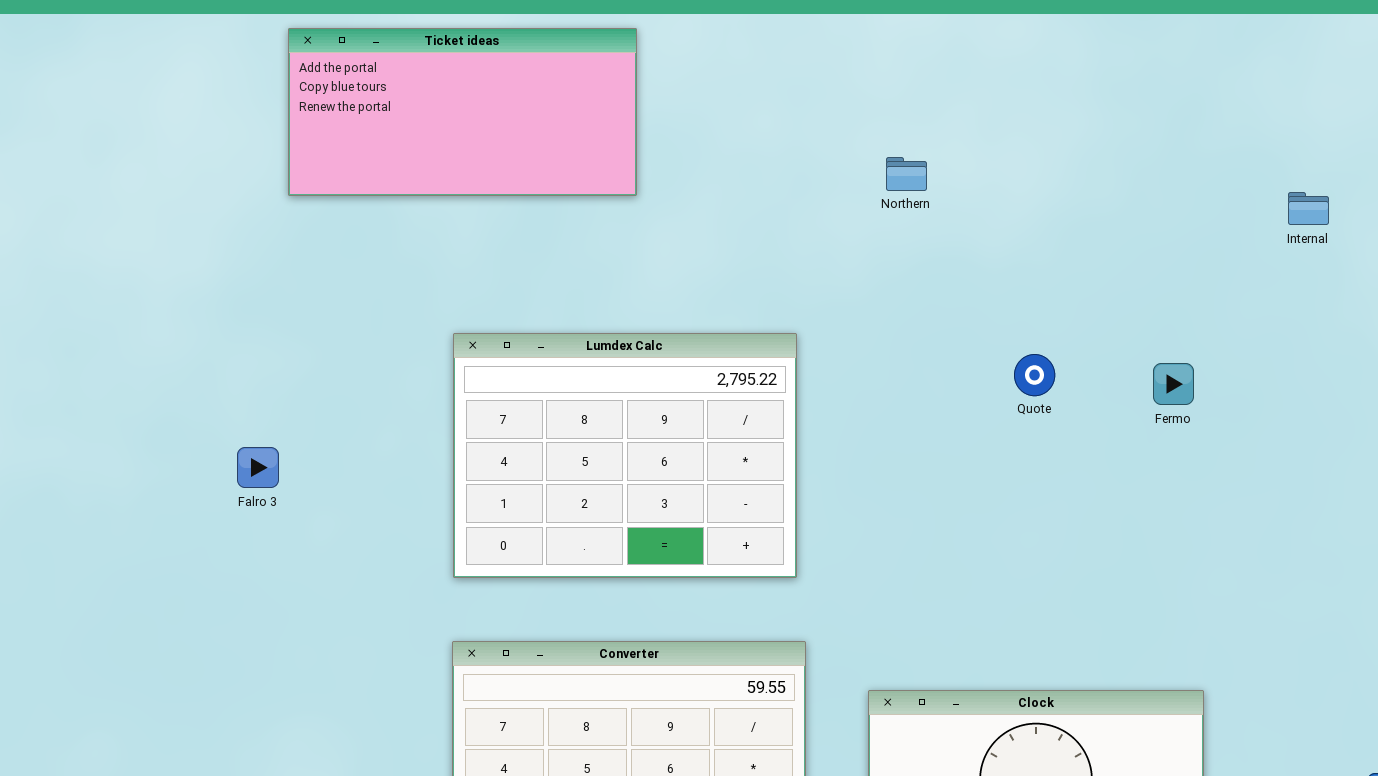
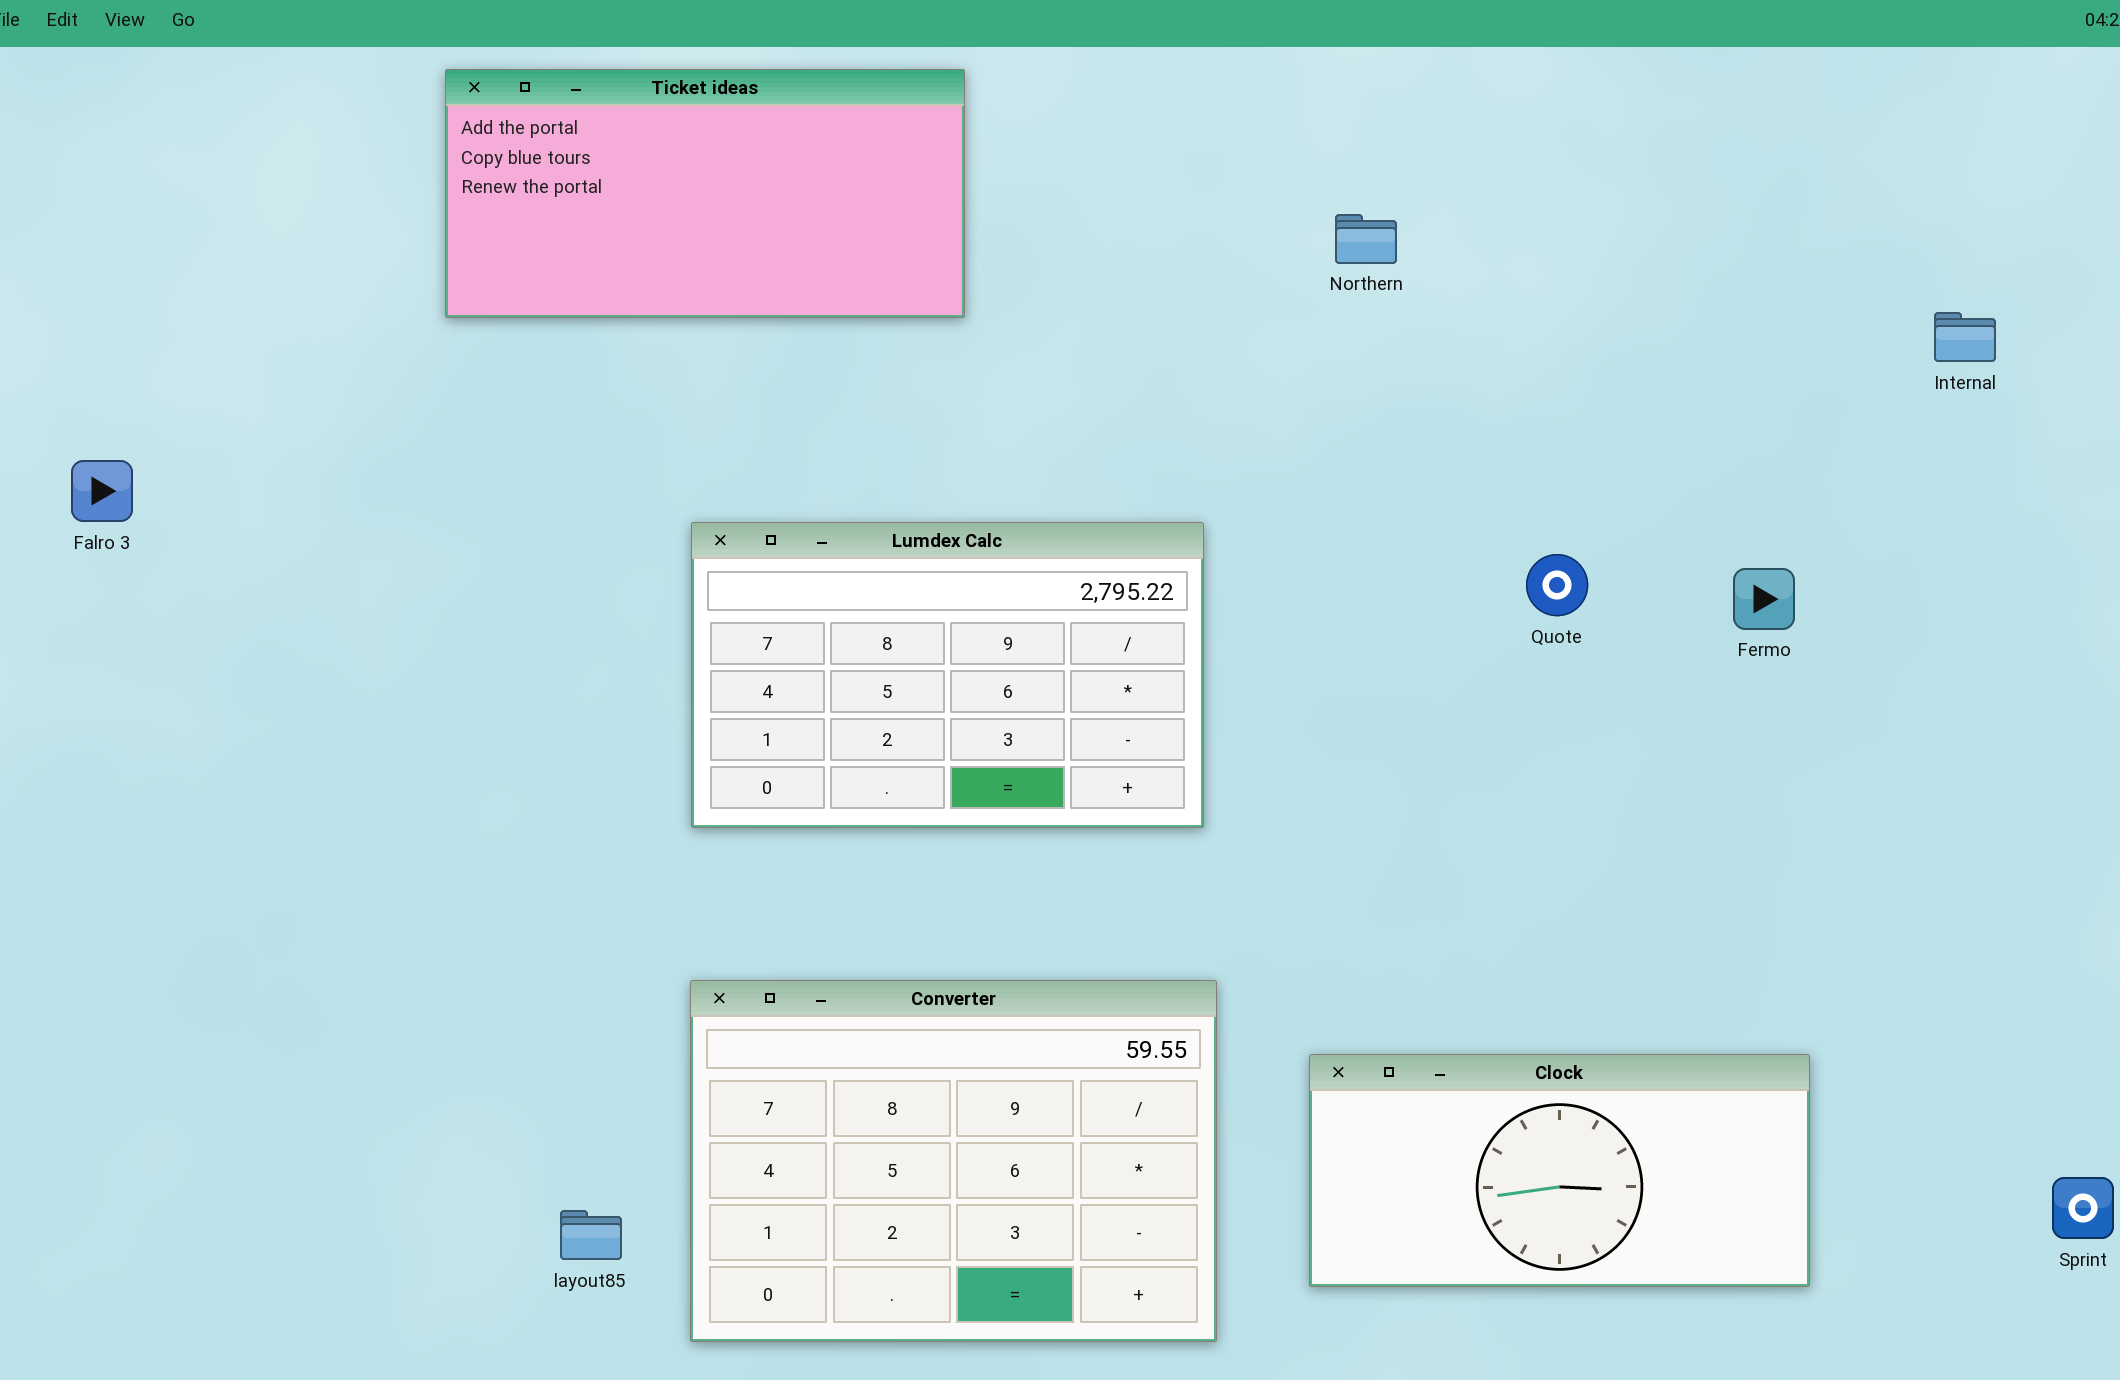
Northern: [886,157,927,191] -> [1335,214,1397,264], moved
Lumdex Calc: [453,333,797,578] -> [691,522,1204,828], resized
Falro 3: [237,447,279,488] -> [71,460,133,522], moved

